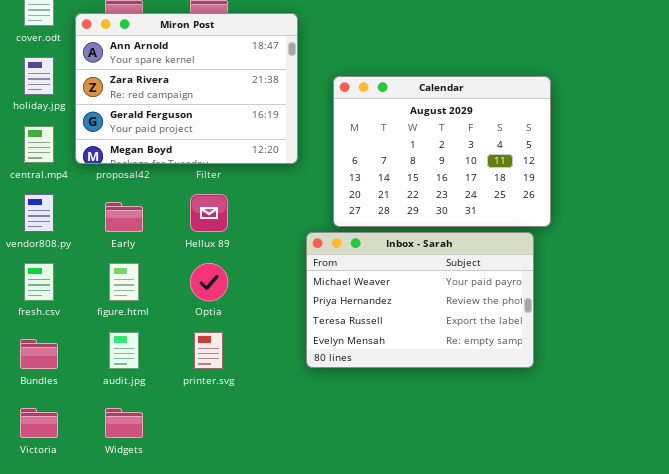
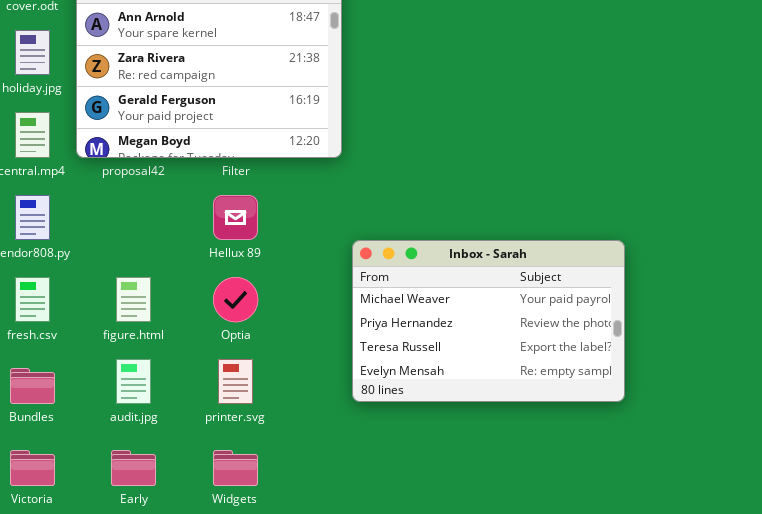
Calendar: [333,76,551,227] -> none, closed
Early: [105,202,143,232] -> [111,450,156,486], moved
Widgets: [105,408,143,438] -> [213,450,258,486], moved

